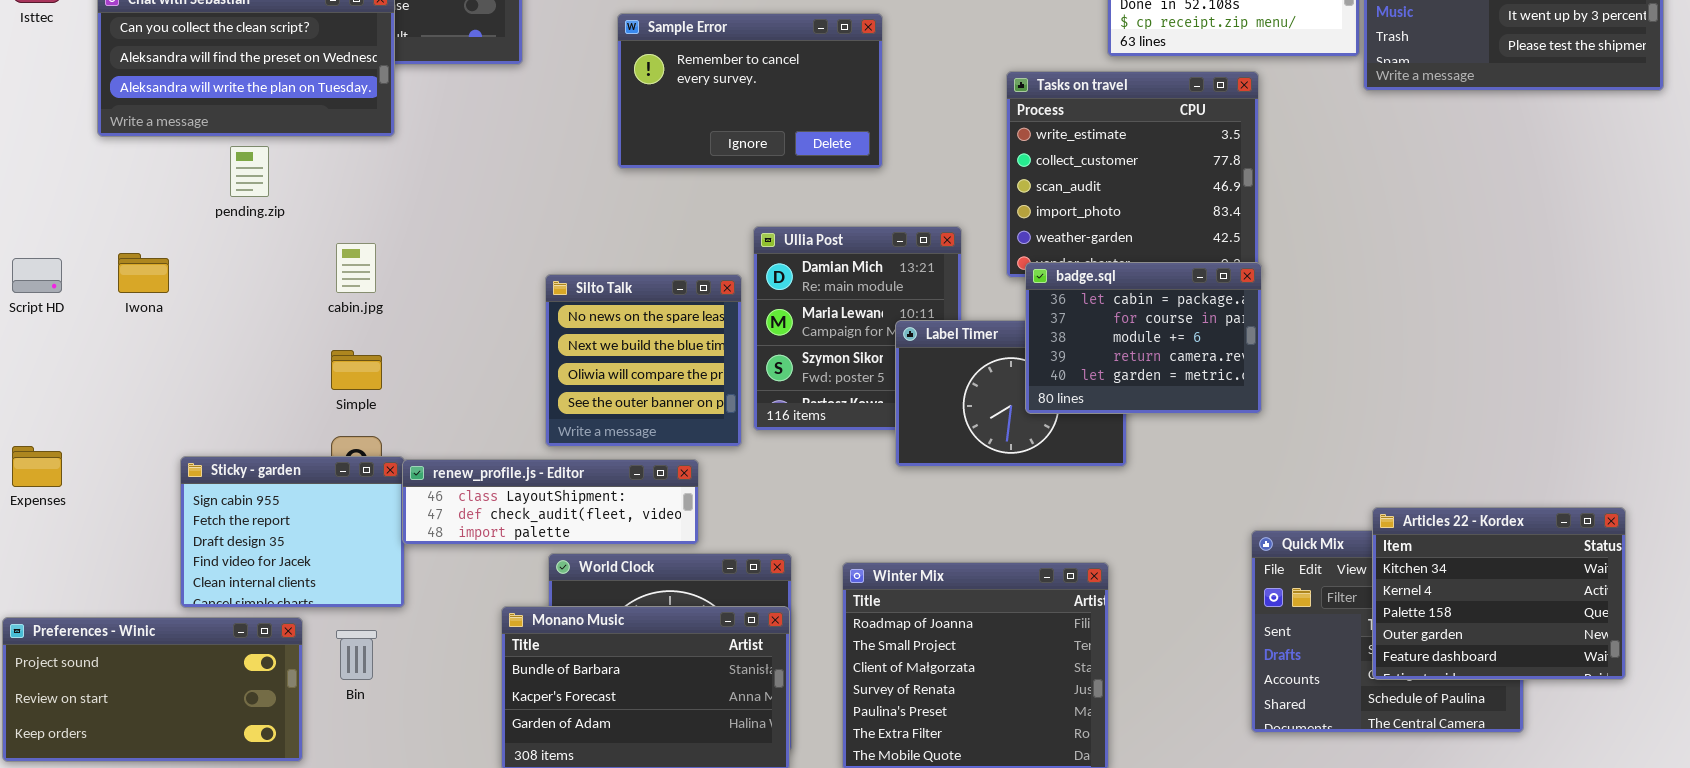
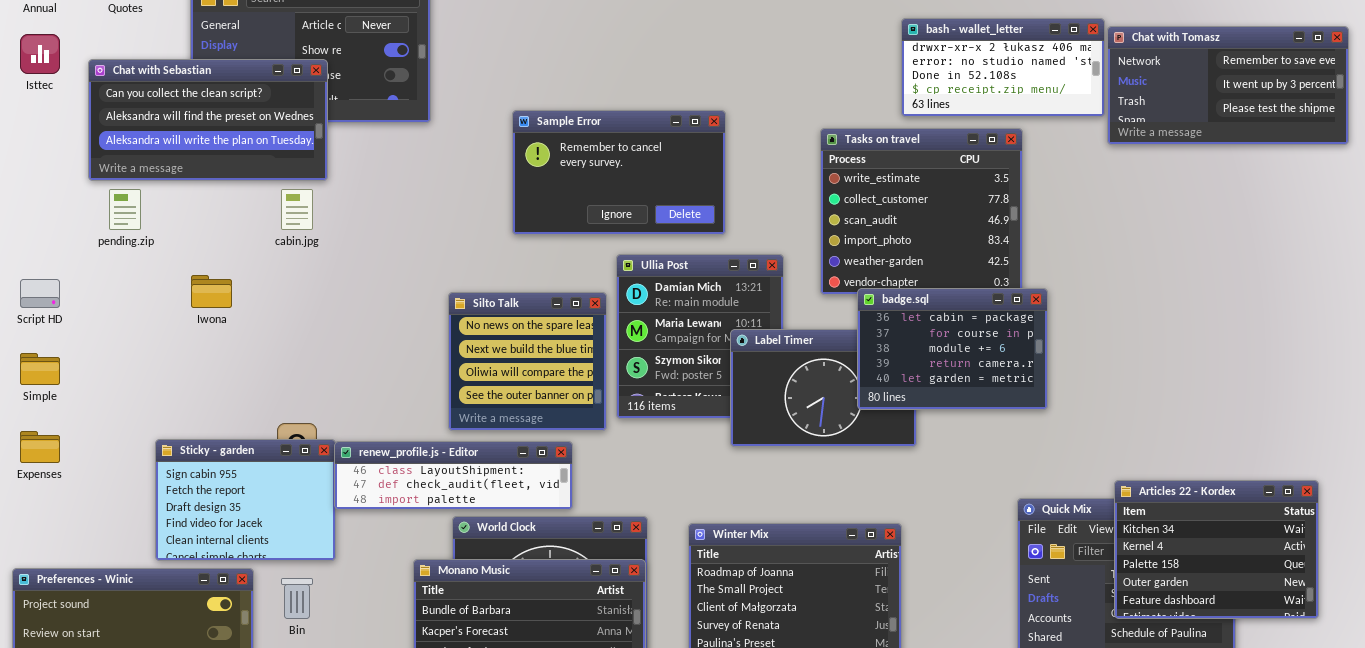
Sample Error: [617,13,883,169] -> [512,110,726,235], moved
pending.zip: [230,146,269,197] -> [109,189,141,230], moved
cabin.jpg: [336,243,376,293] -> [281,189,313,230], moved
Iwona: [118,253,169,293] -> [191,275,232,308], moved
badge.sql: [1025,262,1262,414] -> [857,288,1048,410], moved
Simple: [331,350,382,390] -> [20,353,60,385], moved

